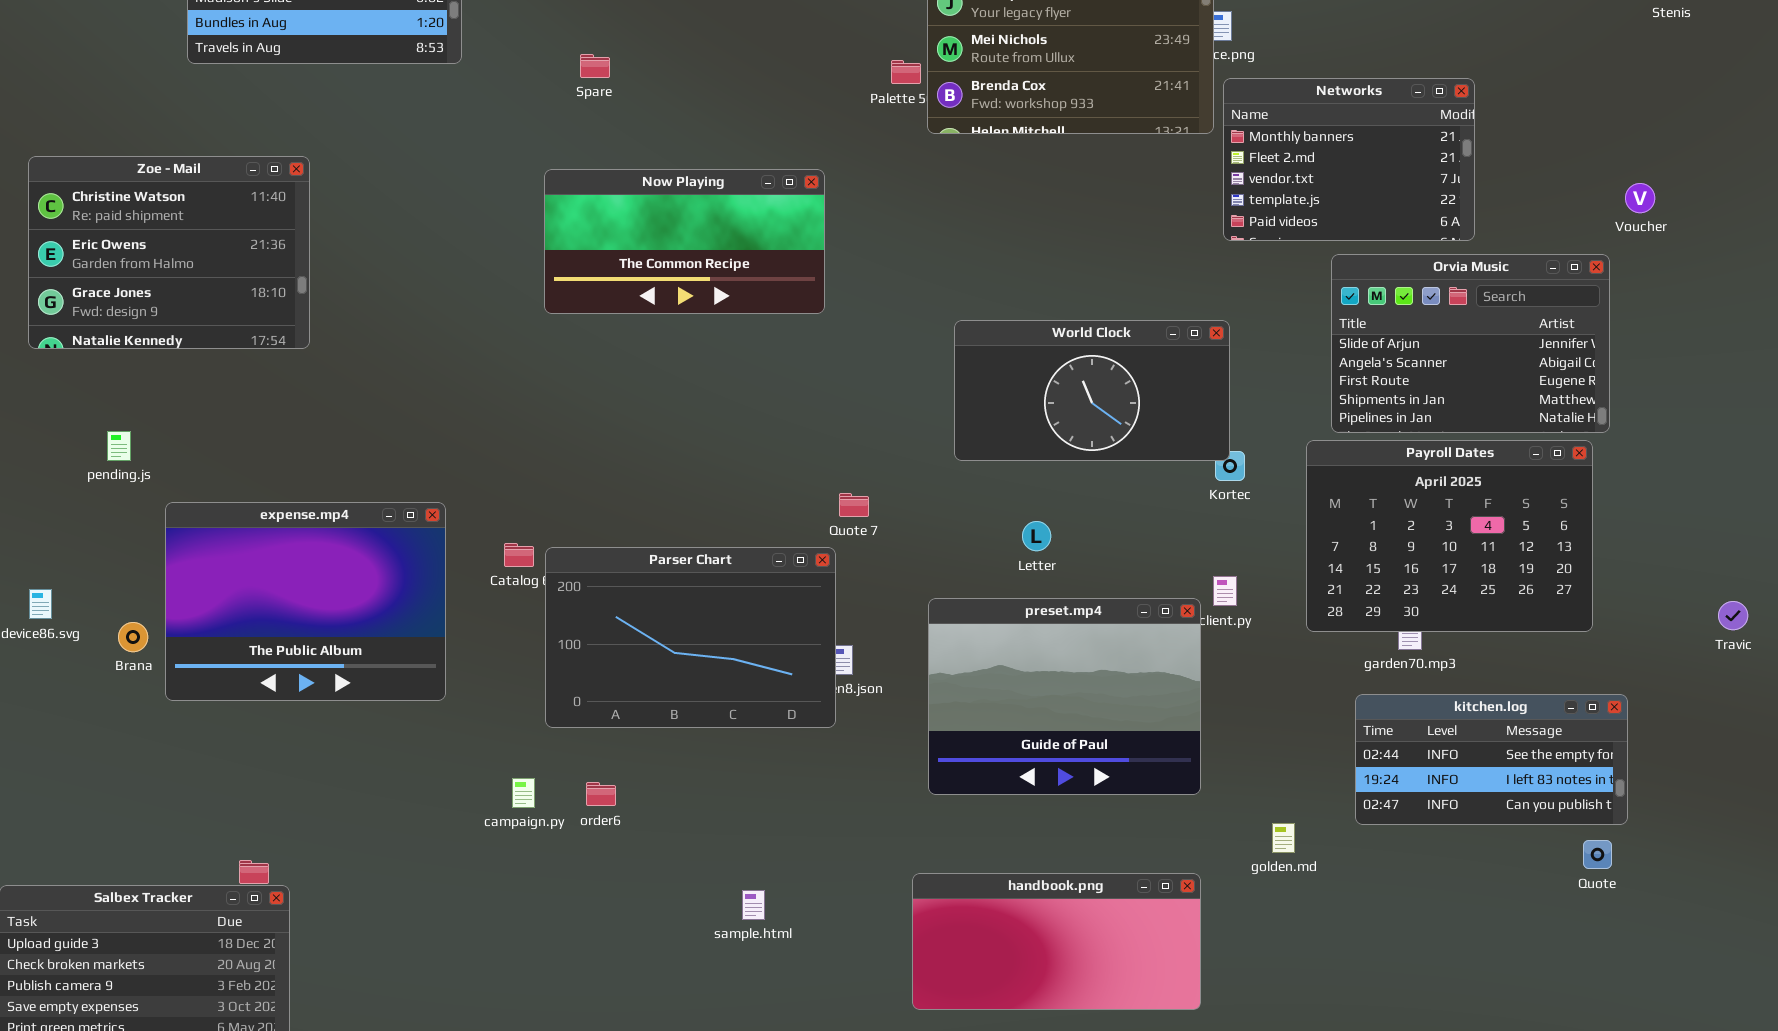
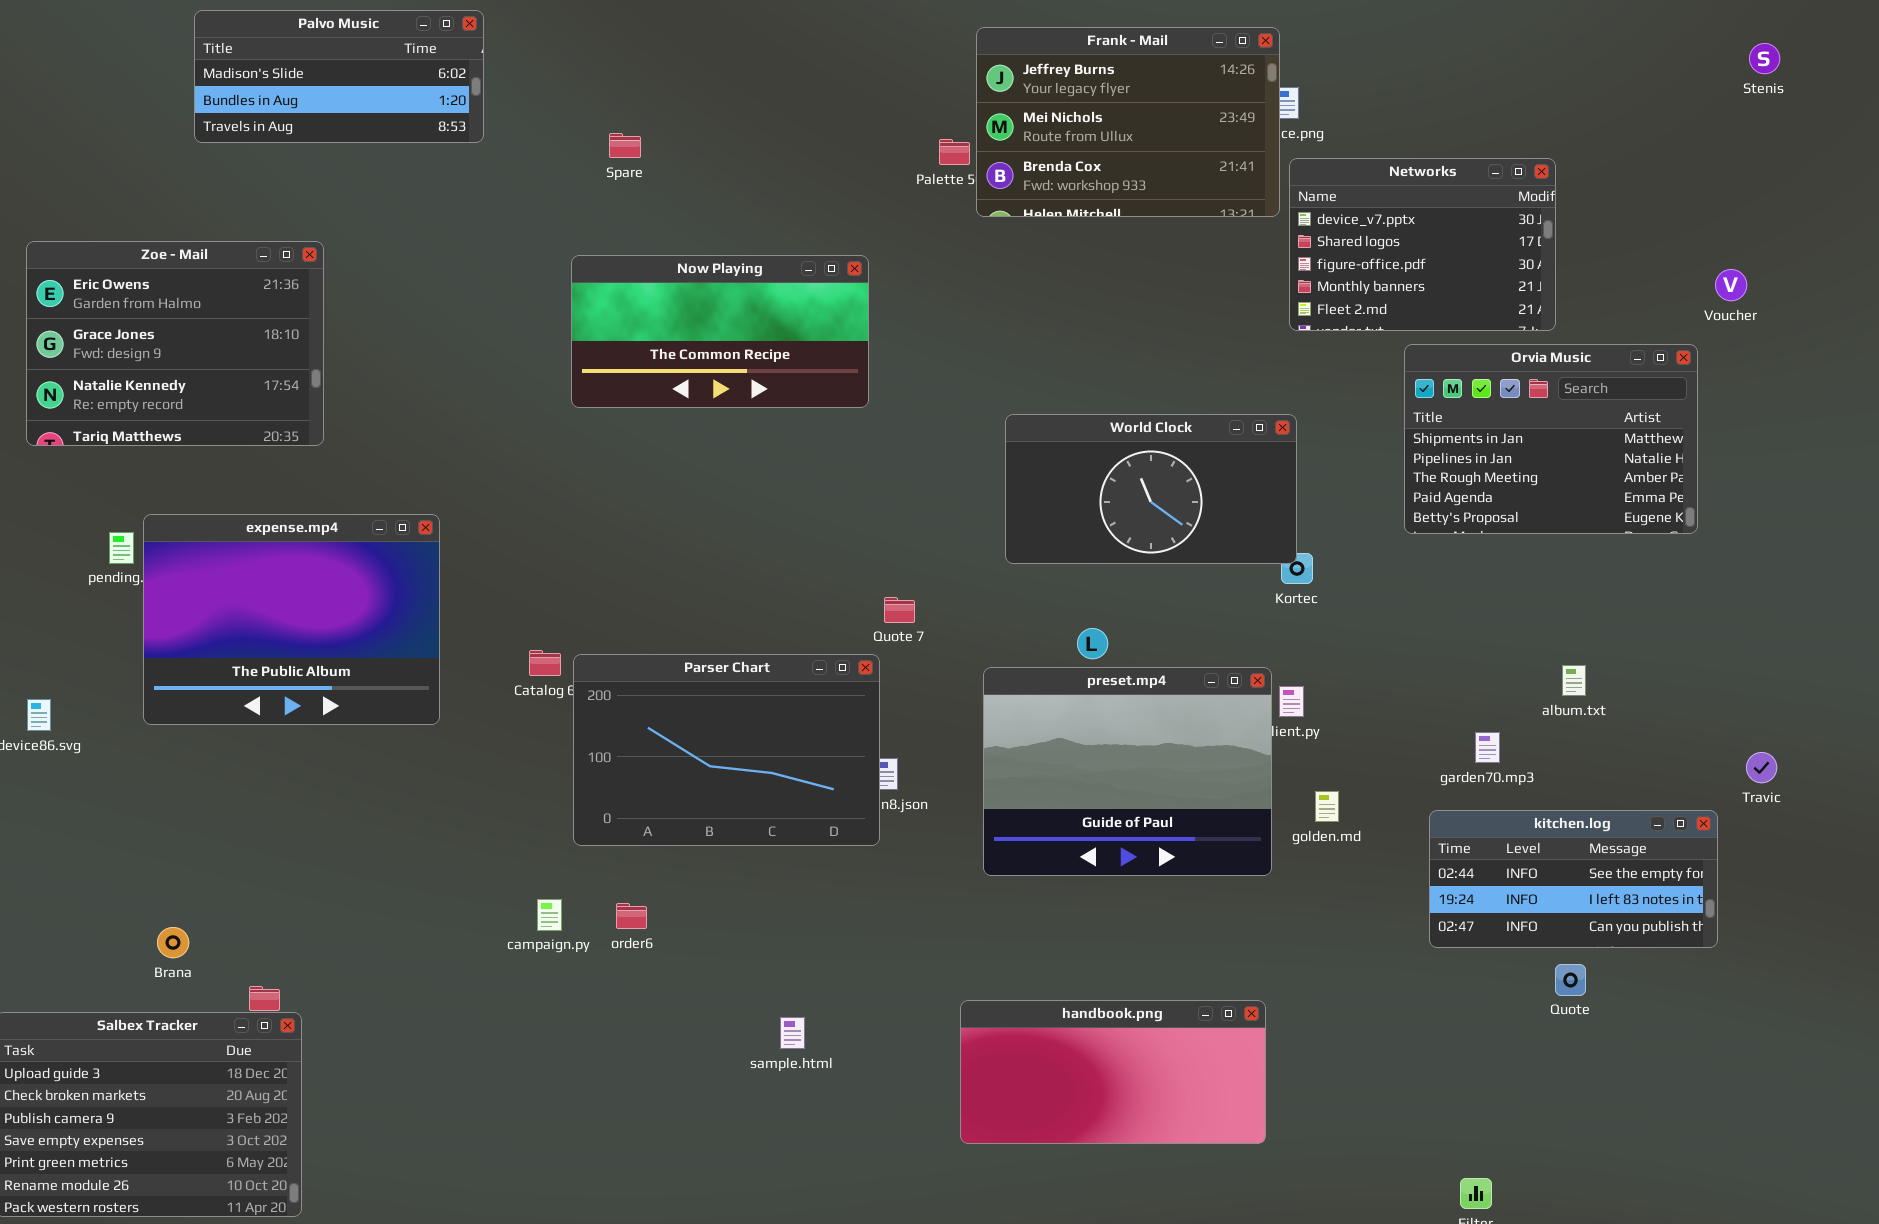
Networks: [1223,78,1475,241] -> [1289,158,1556,331], scrolled up 3 rows
Zoe - Mail: [28,156,310,349] -> [26,241,324,446], scrolled down 1 row
Orvia Music: [1331,254,1610,433] -> [1404,344,1698,534], scrolled down 3 rows
Payroll Dates: [1306,440,1593,632] -> none, closed
expense.mp4: [165,502,446,701] -> [143,514,440,725], moved
preset.mp4: [928,598,1201,795] -> [983,667,1272,876], moved
Travic: [1718,601,1748,630] -> [1746,752,1777,783], moved
Brana: [118,622,148,652] -> [157,927,189,958], moved
golden.md: [1272,823,1295,853] -> [1315,791,1339,822], moved
Quote: [1583,840,1612,869] -> [1555,964,1586,996], moved

